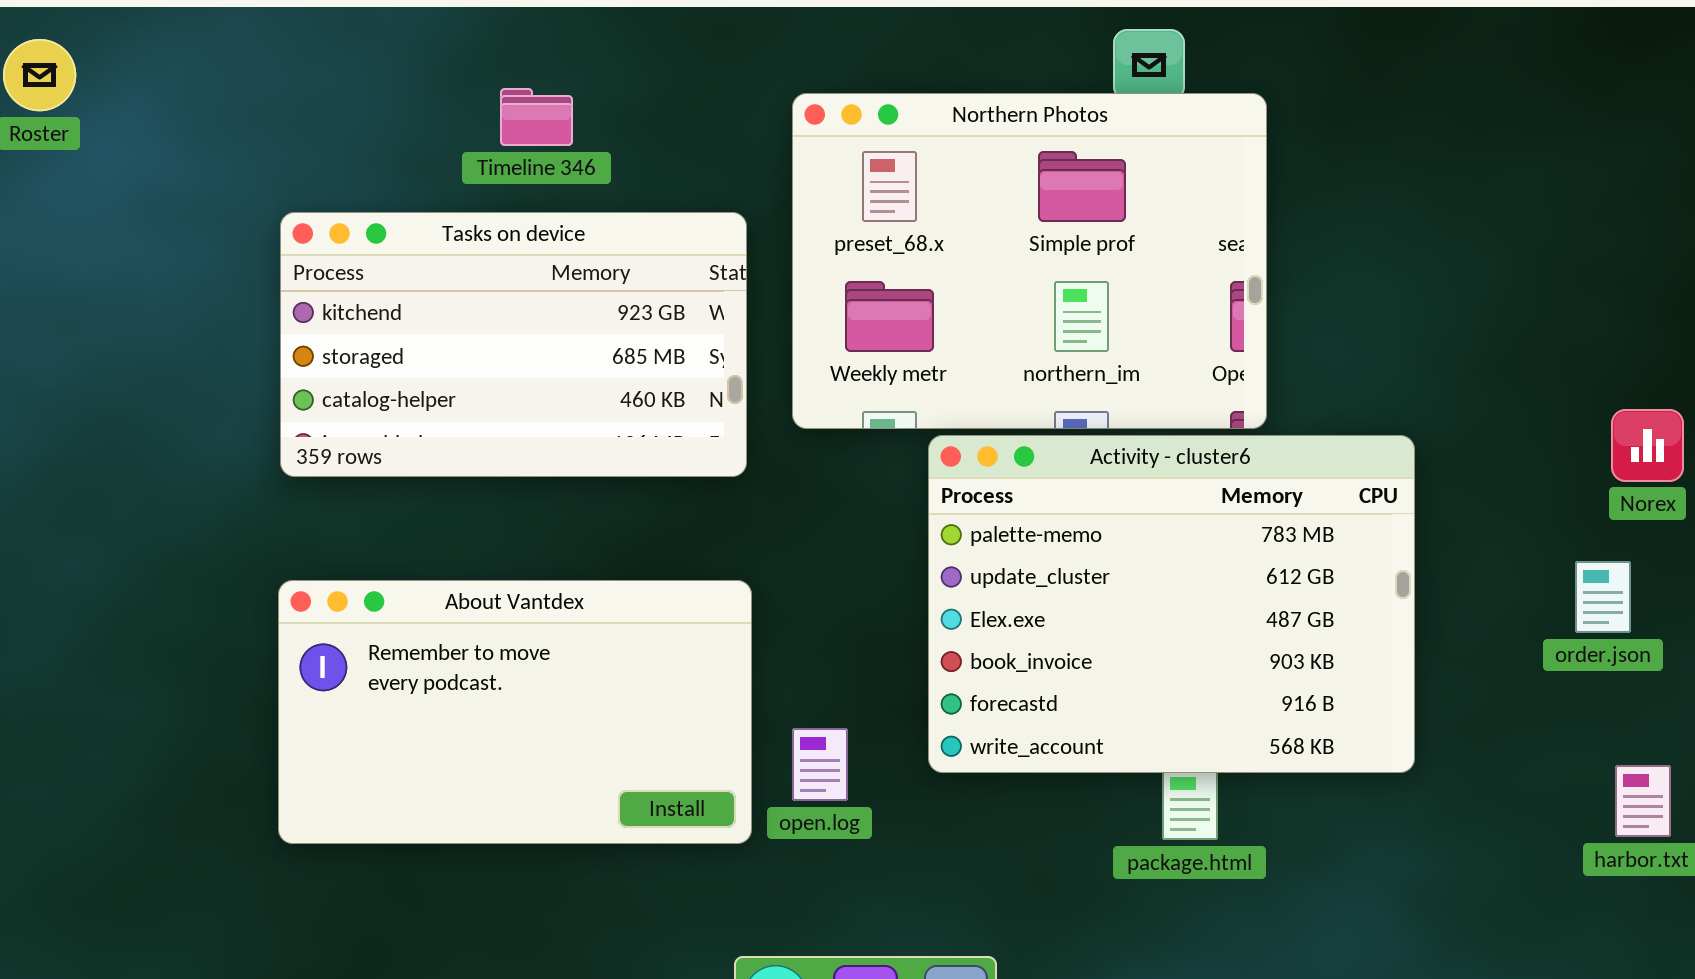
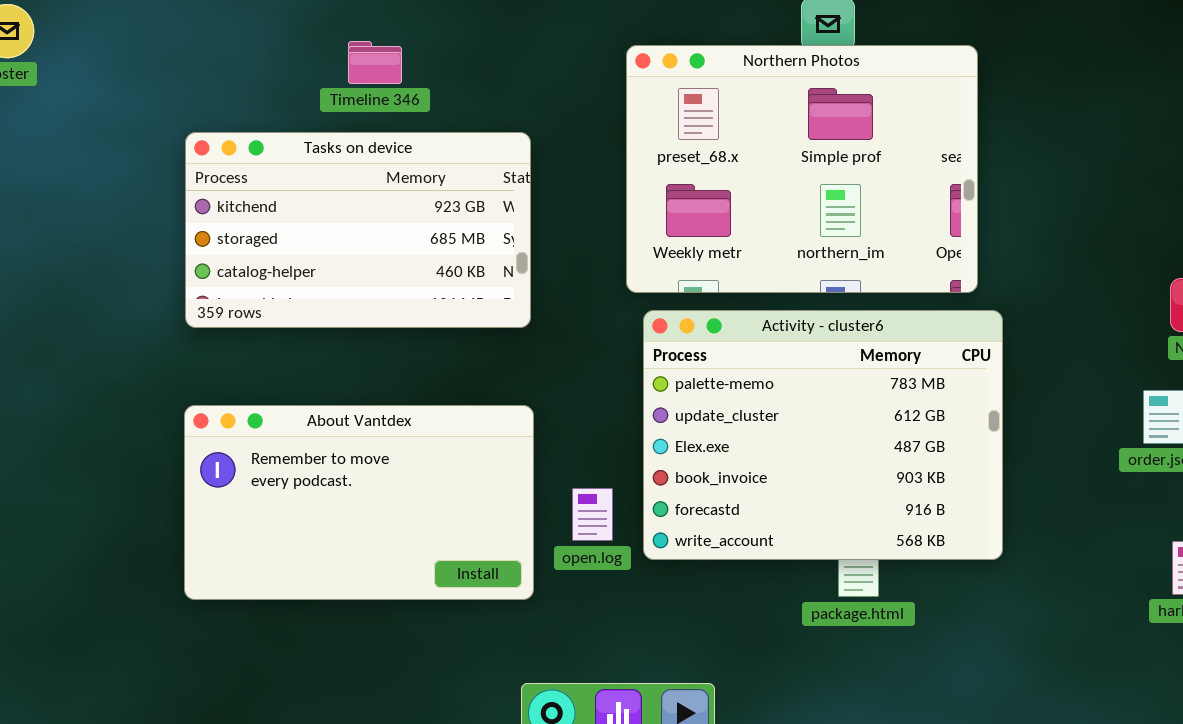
Northern Photos: [792,93,1267,429] -> [626,45,978,293], moved
Activity - cluster6: [928,435,1415,773] -> [643,310,1003,560], moved
open.log: [792,728,848,801] -> [572,488,613,541], moved

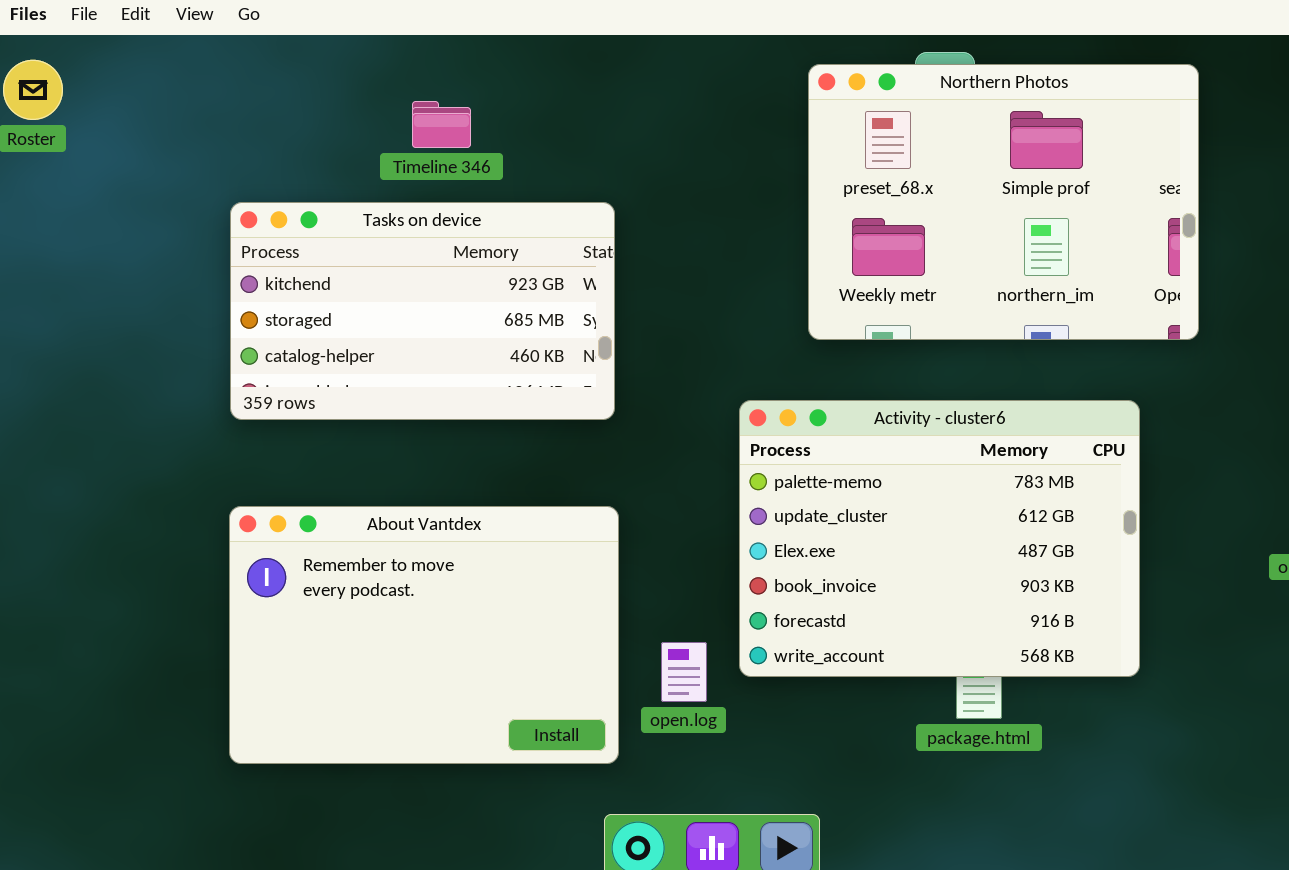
Northern Photos: [626,45,978,293] -> [808,64,1199,340], moved
About Vantdex: [184,405,534,600] -> [229,506,619,764], resized
open.log: [572,488,613,541] -> [661,642,707,702], moved

